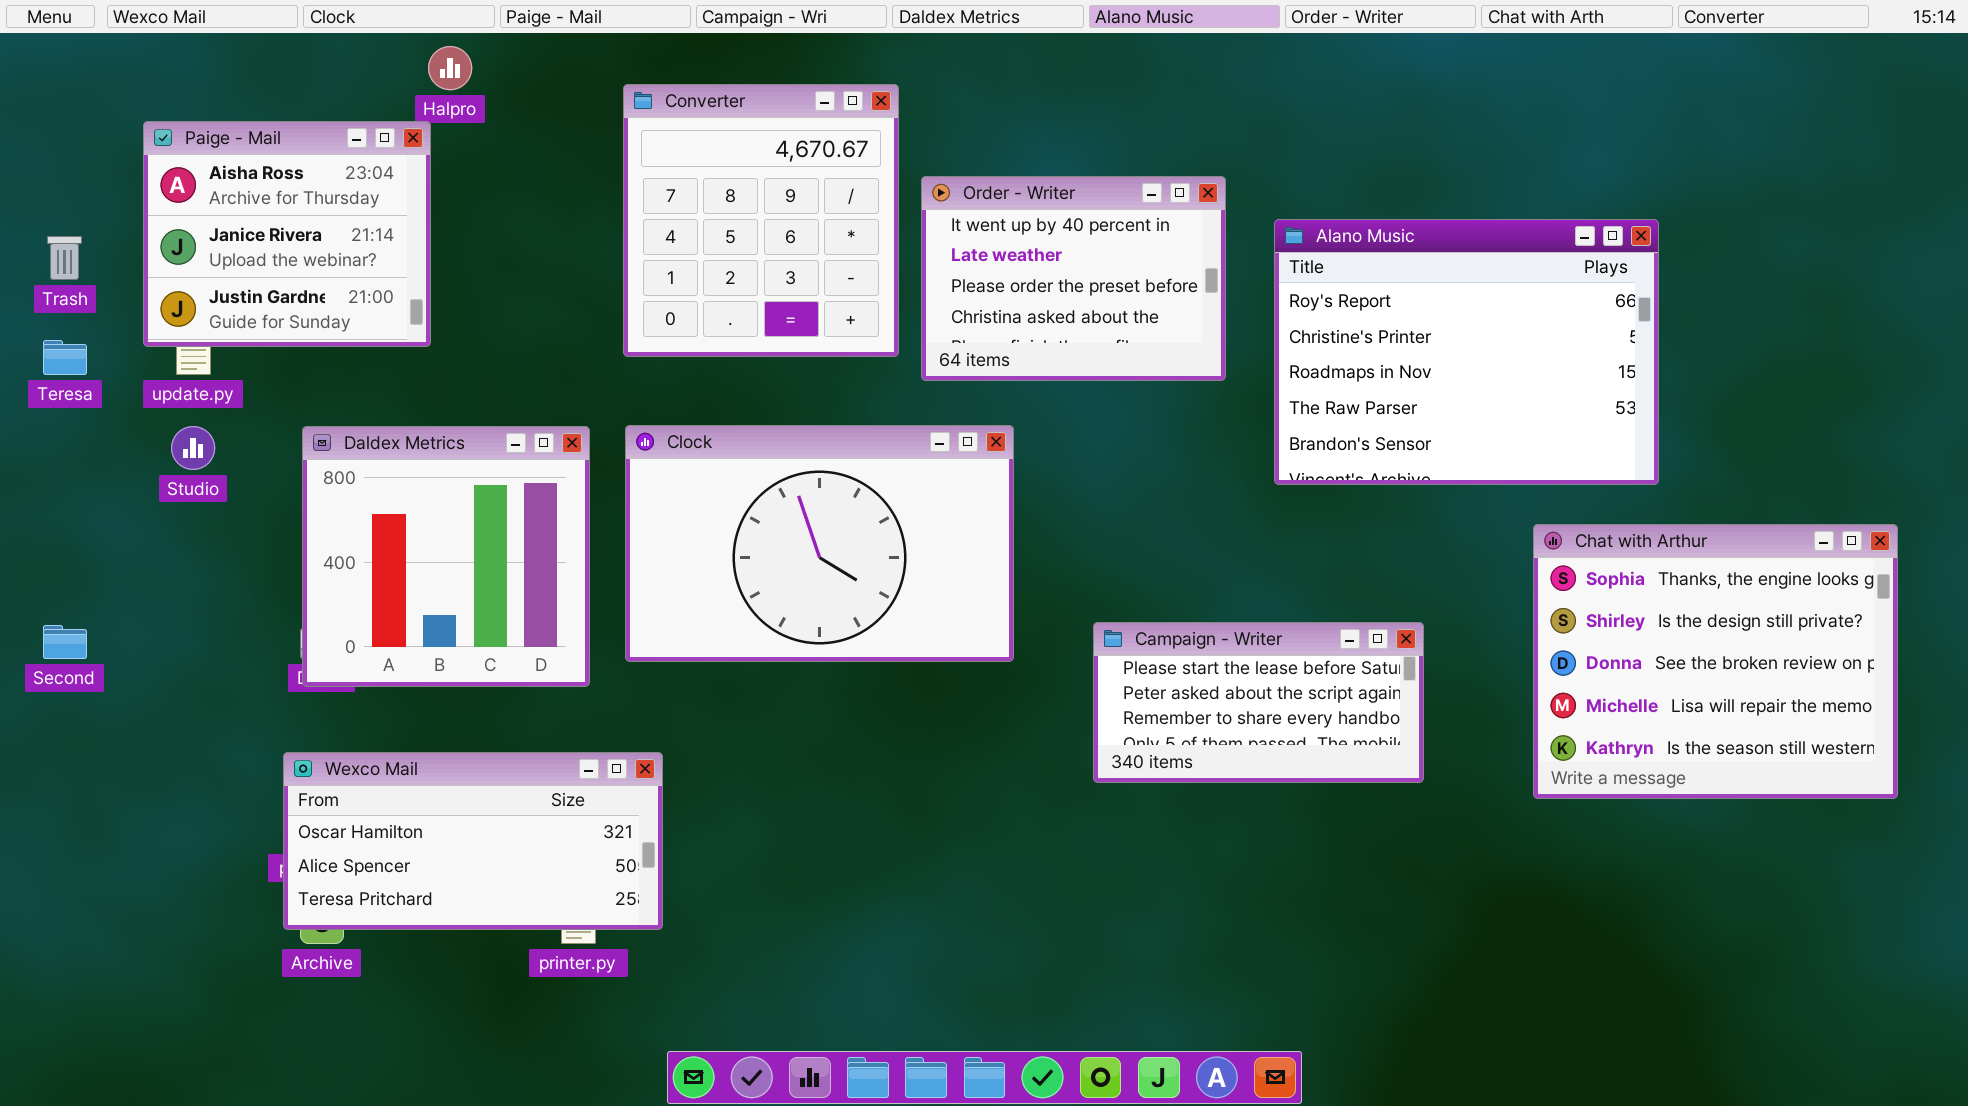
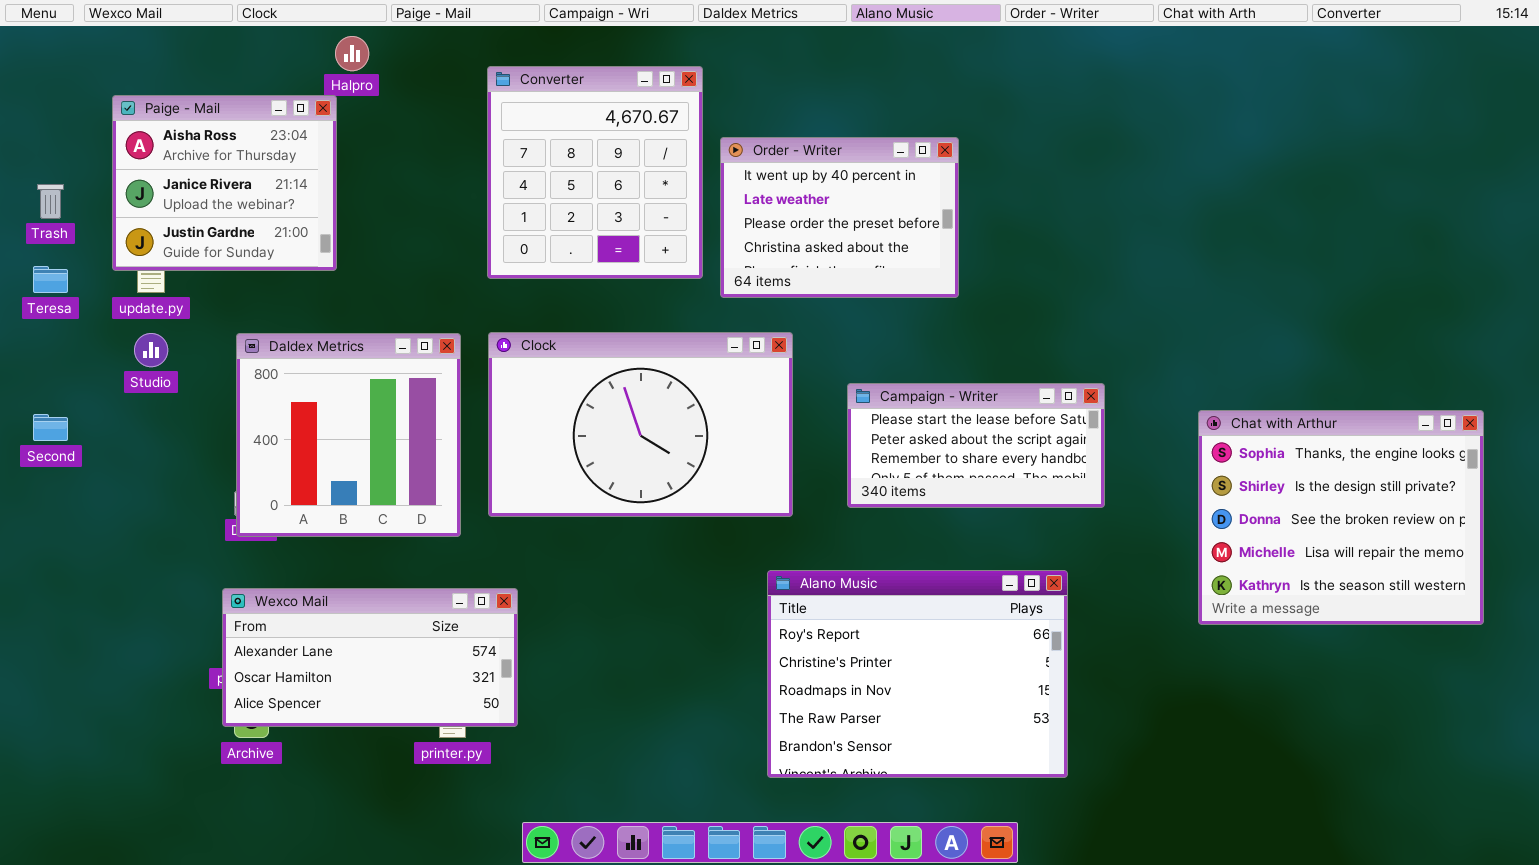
Alano Music: [1274,219,1659,485] -> [767,570,1068,778], moved
Campaign - Writer: [1093,622,1424,783] -> [847,383,1105,508], moved
Second: [43,625,87,659] -> [33,414,68,441], moved
Wexco Mail: [283,752,663,930] -> [222,588,518,727], scrolled up 1 row

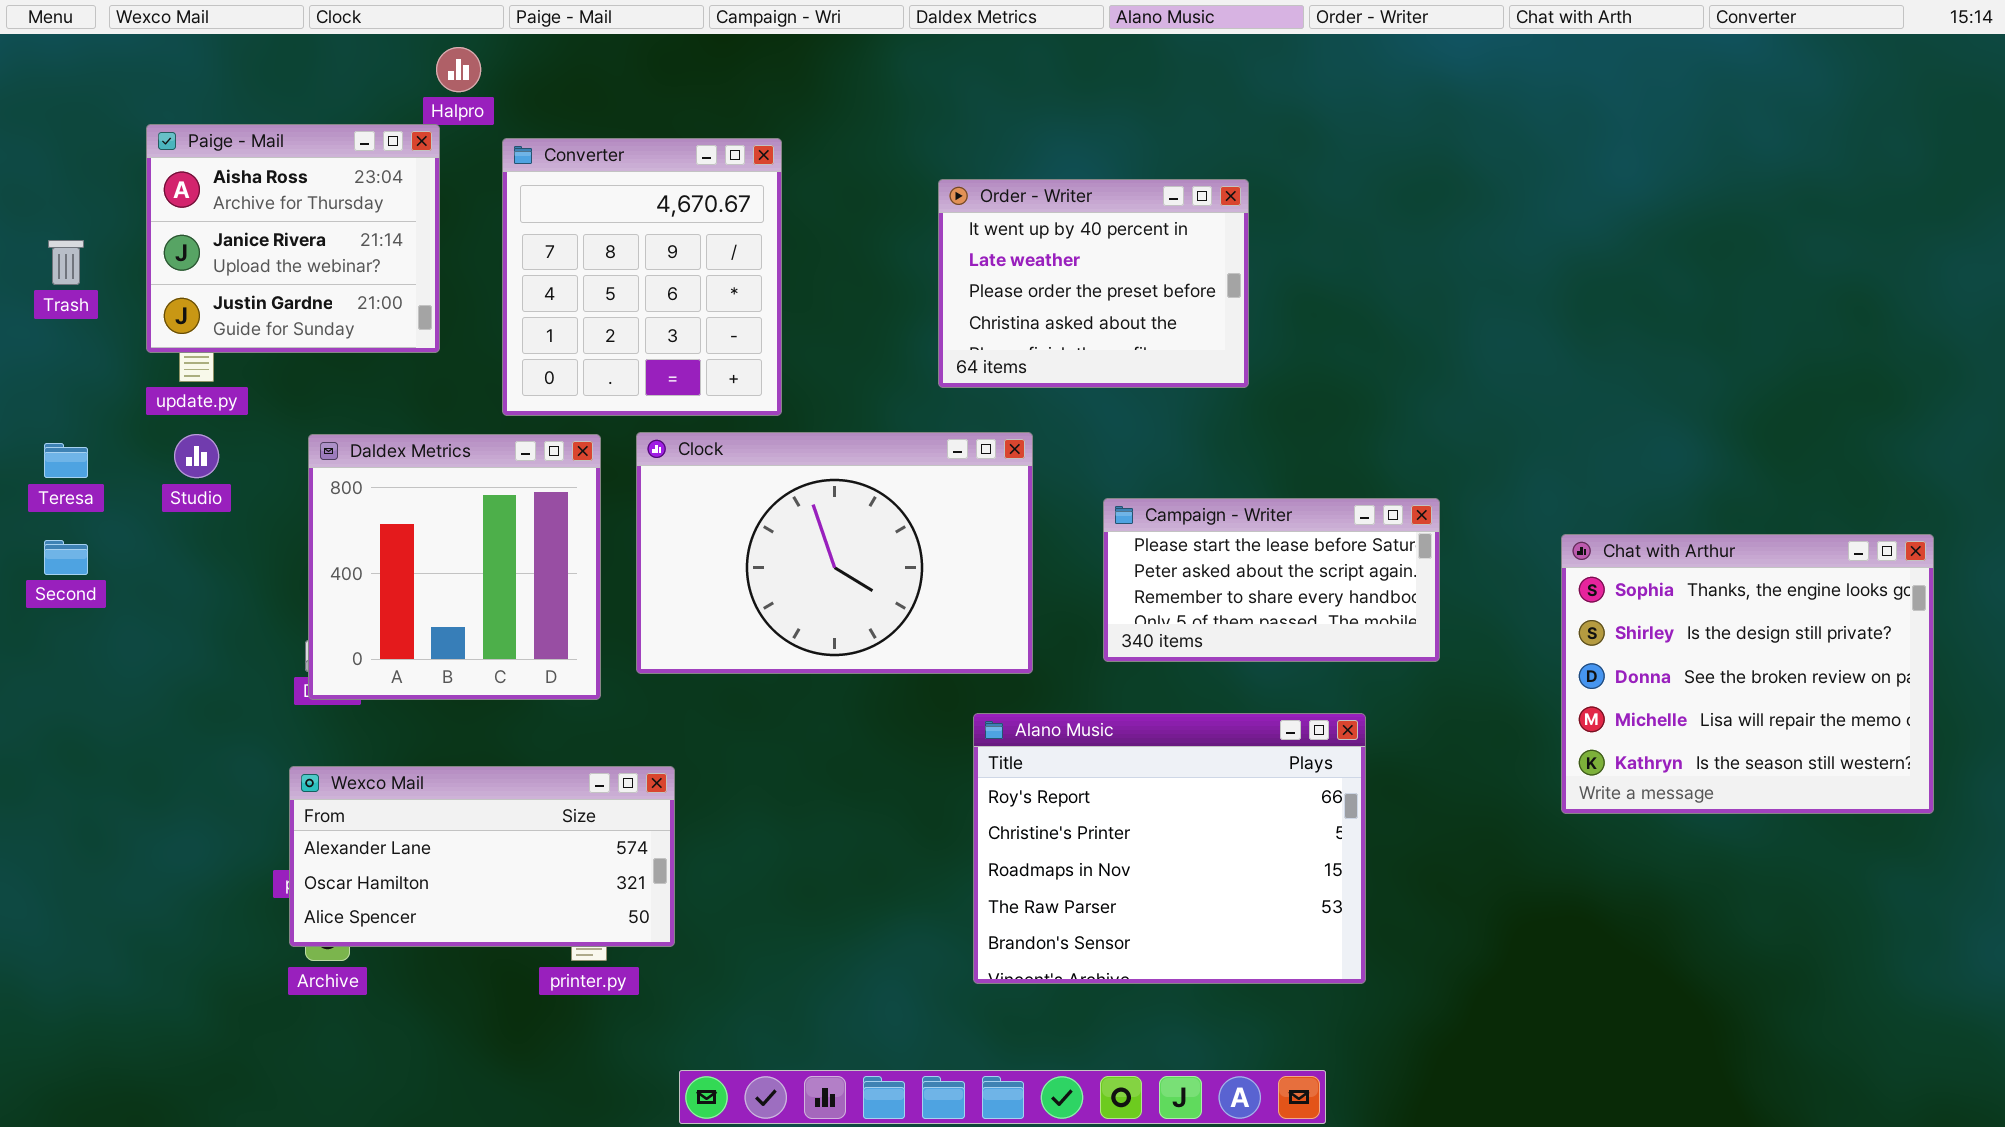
Converter: [487,66,703,279] -> [502,138,782,416], moved
Teresa: [33,266,68,293] -> [44,443,88,478], moved
Alano Music: [767,570,1068,778] -> [973,713,1366,984], moved

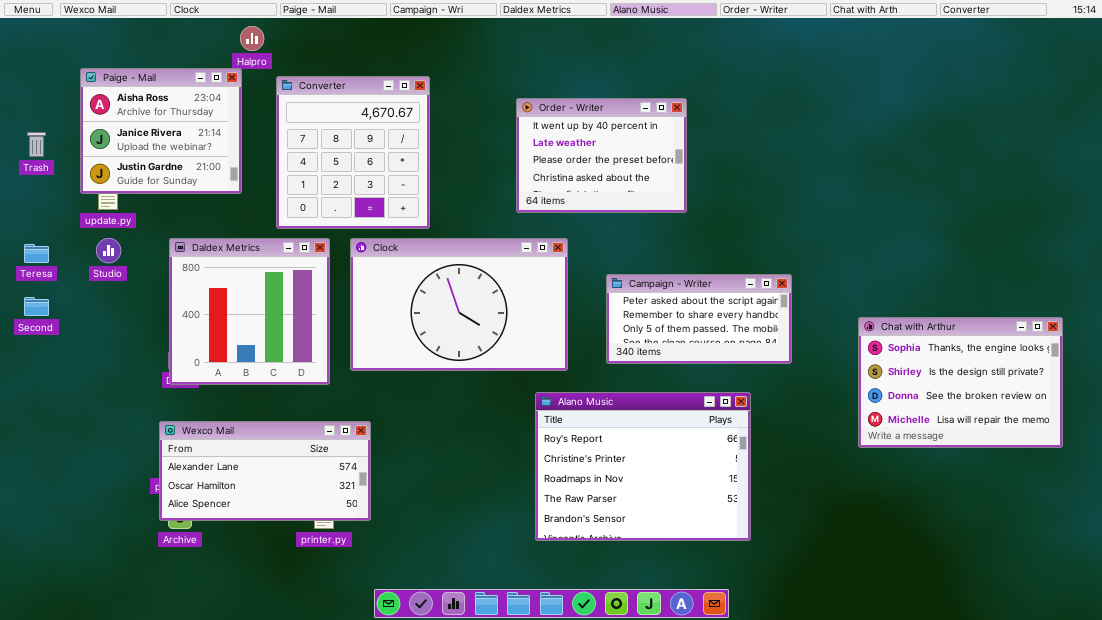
Campaign - Writer: [1103,498,1440,662] -> [606,274,792,364], scrolled down 1 row
Chat with Arthur: [1561,534,1934,814] -> [858,317,1063,448], resized

